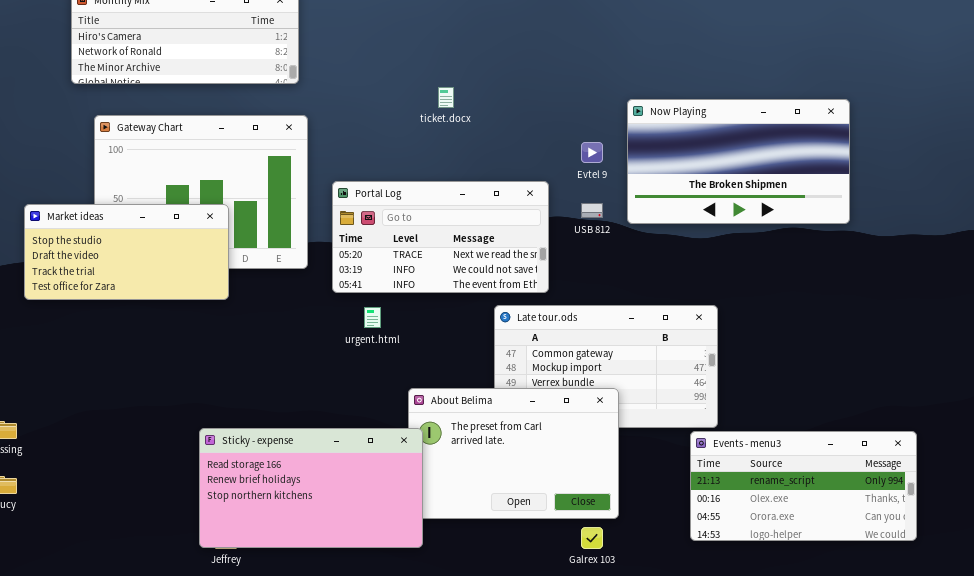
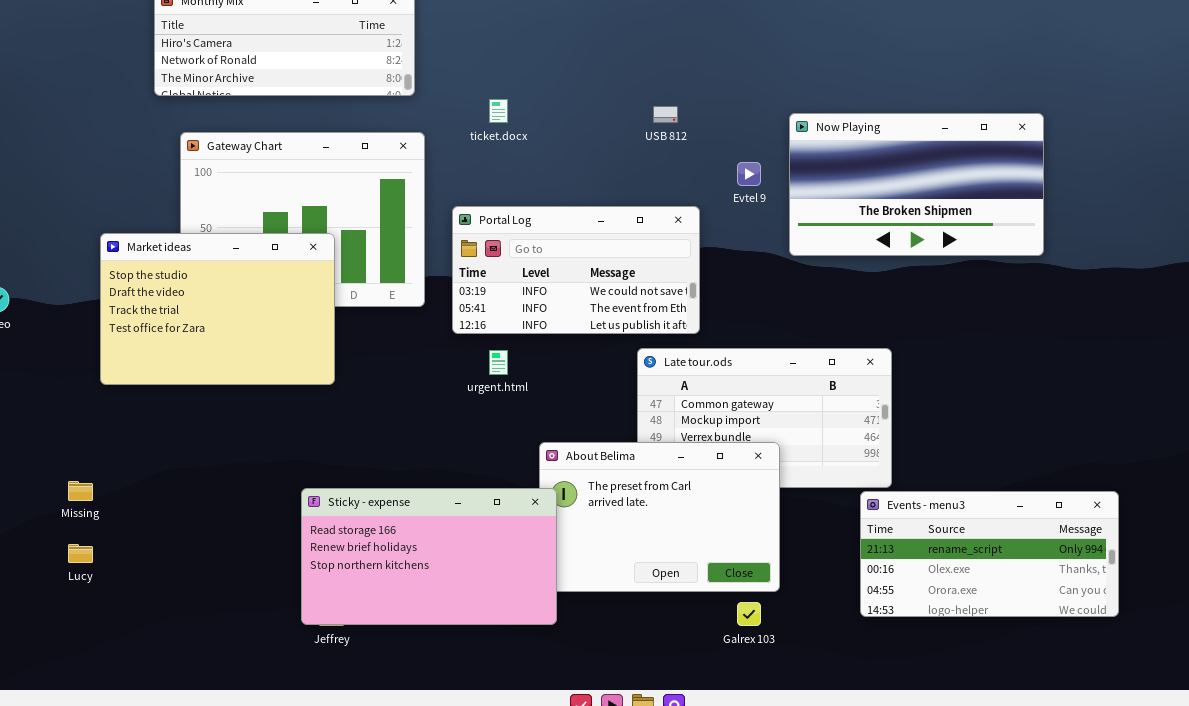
ticket.docx: [438,87,454,108] -> [489,99,508,123], moved
Portal Log: [332,181,549,293] -> [452,206,700,334], scrolled down 1 row
USB 812: [581,203,603,218] -> [653,106,678,123], moved
Market ideas: [24,204,229,300] -> [100,233,335,385], resized

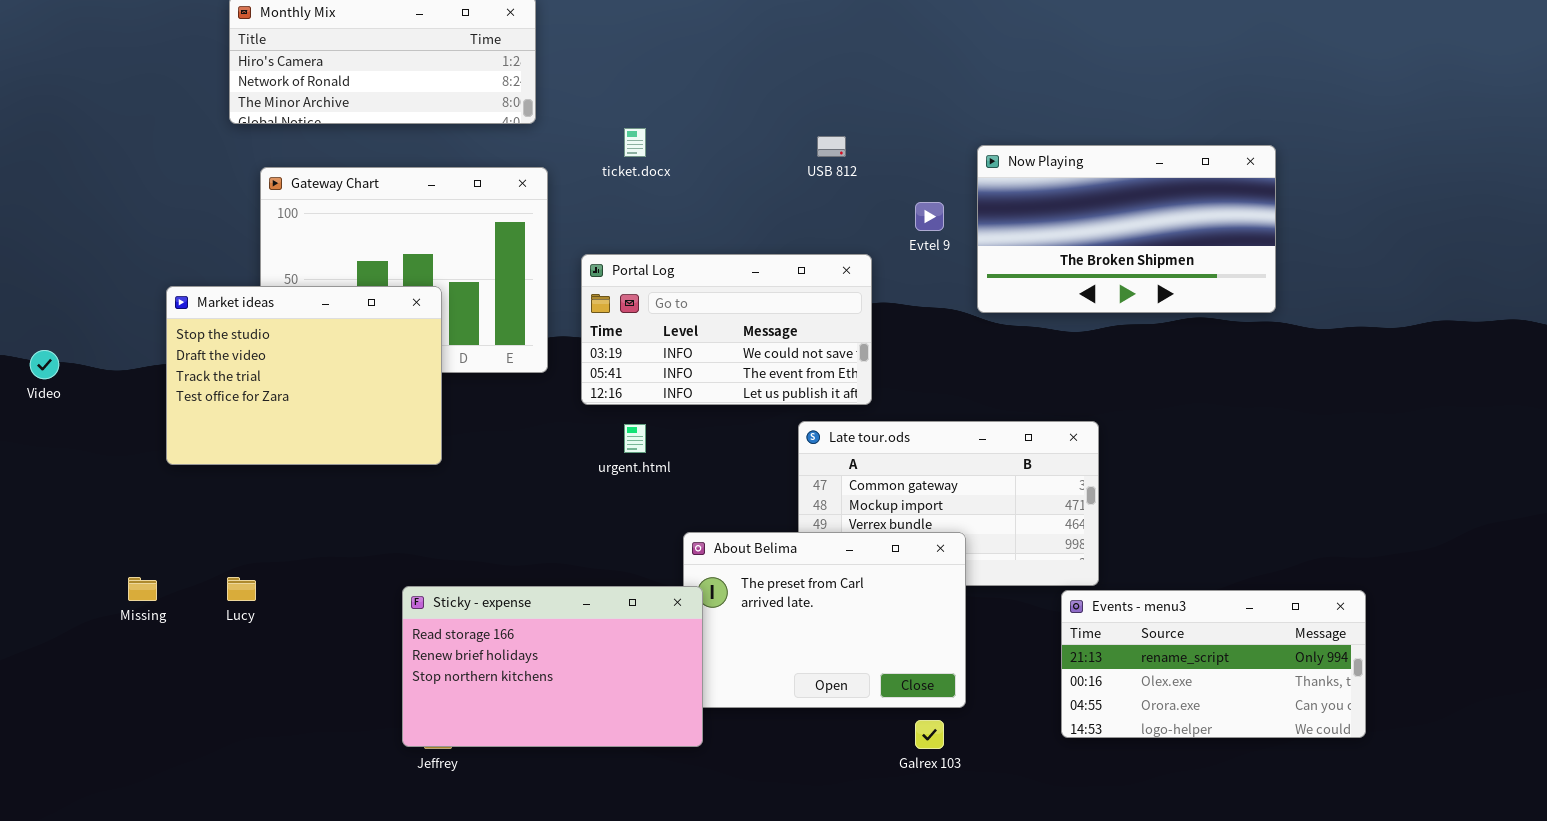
Lucy: [68,544,93,563] -> [227,577,256,601], moved

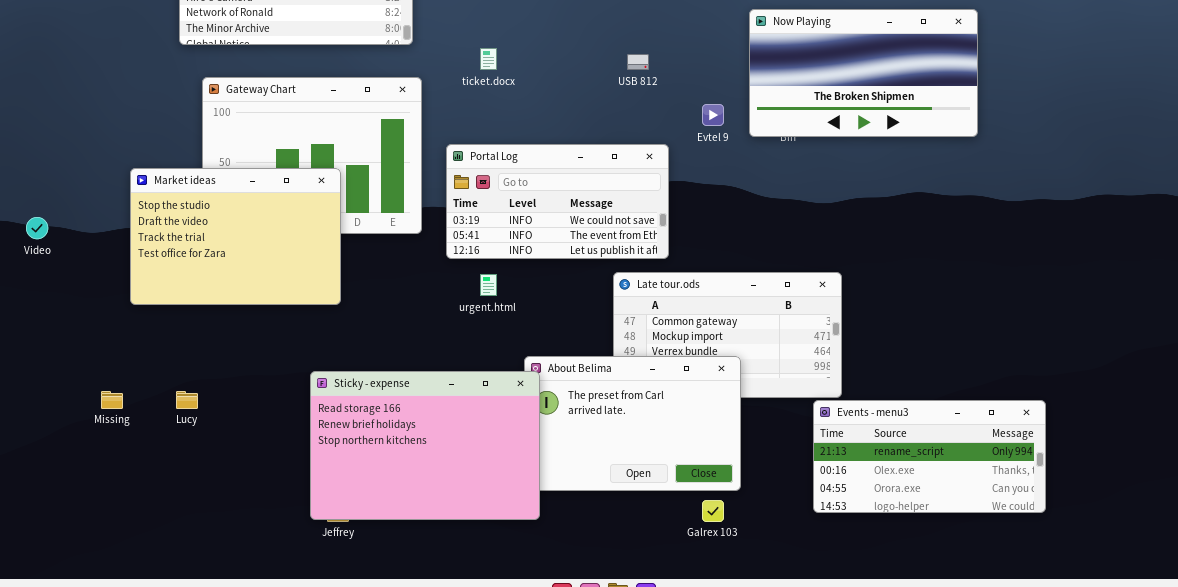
Now Playing: [977,145,1276,313] -> [749,9,978,137], moved
Sticky - expense: [402,586,703,747] -> [310,371,540,520], resized

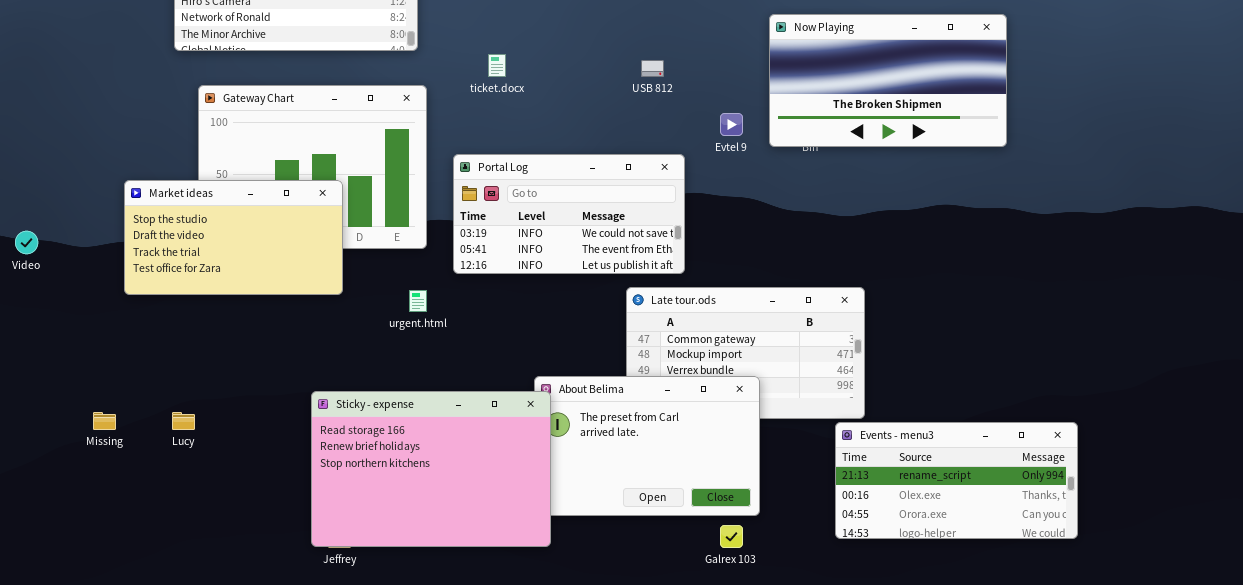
Market ideas: [130,168,341,305] -> [124,180,343,295], resized
urgent.html: [480,274,497,296] -> [409,290,427,312], moved

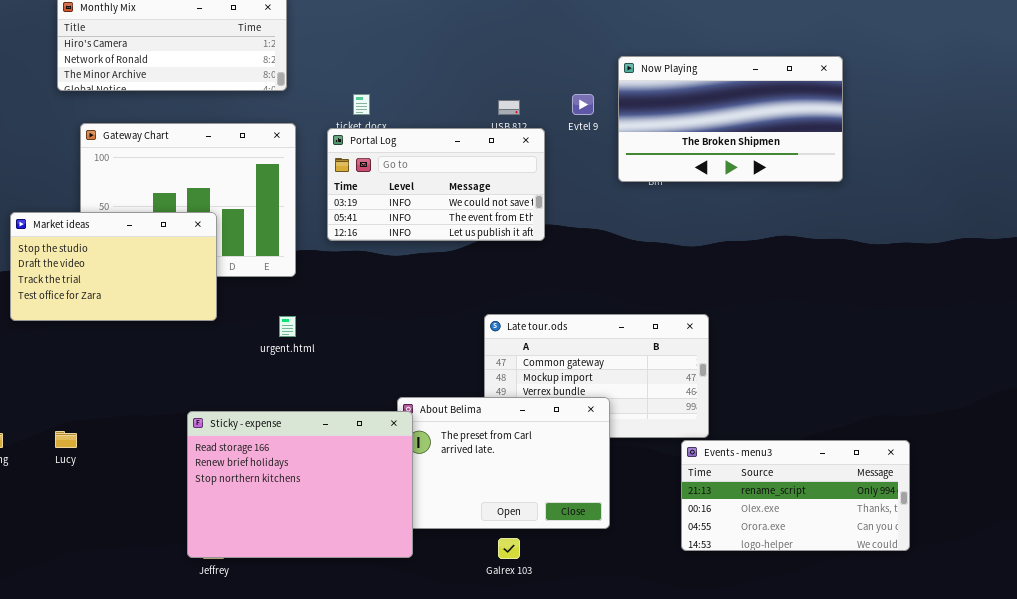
Evtel 9: [720,113,743,136] -> [572,94,594,115], moved
Portal Log: [453,154,685,274] -> [327,128,545,241], moved
Galrex 103: [720,525,743,548] -> [498,538,520,559], moved

